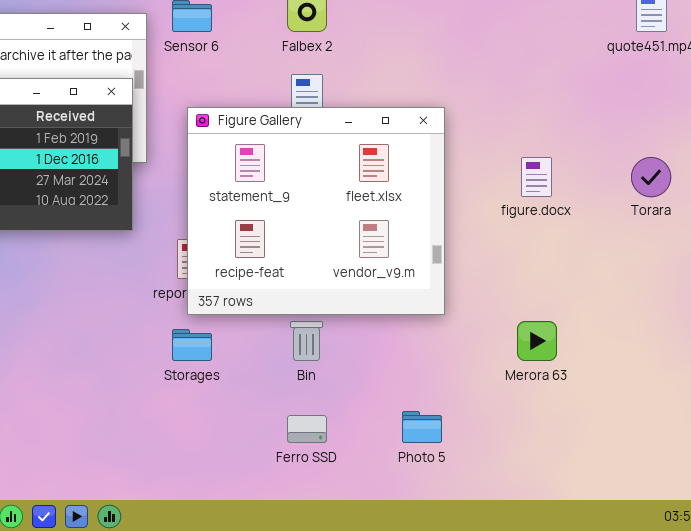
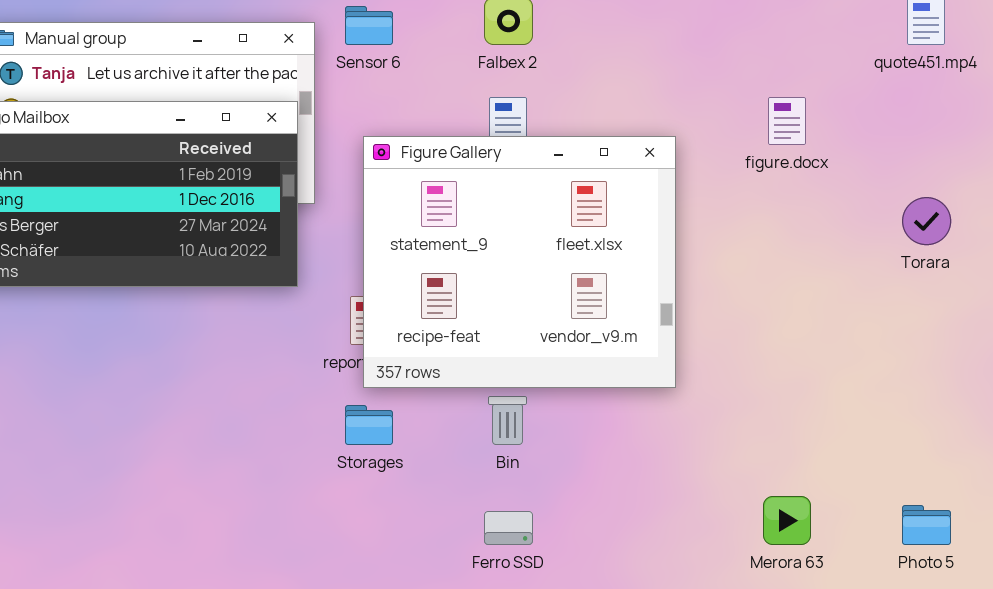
figure.docx: [521,157,552,197] -> [768,97,806,145], moved
Merora 63: [517,321,557,361] -> [763,496,811,545], moved
Photo 5: [402,411,442,443] -> [902,505,951,545], moved

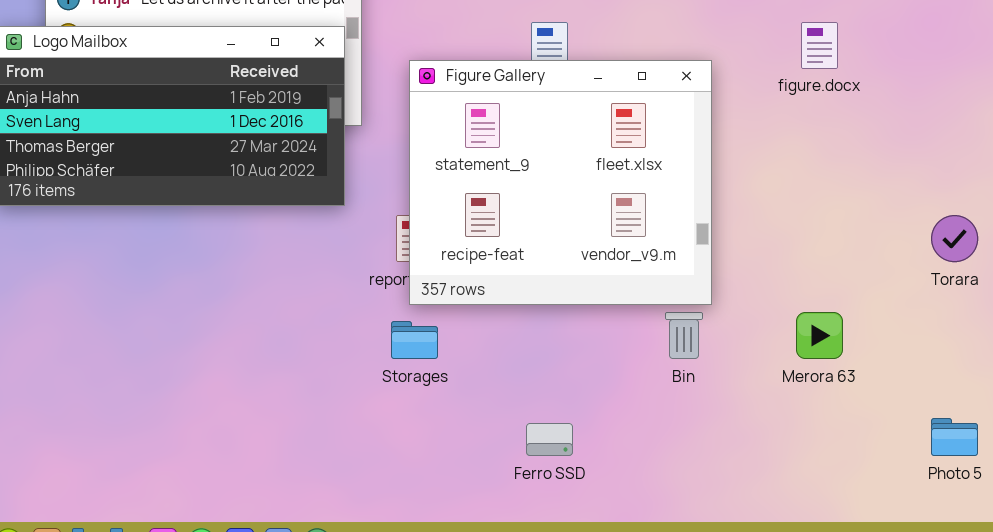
Torara: [902,197,951,245] -> [931,215,978,262], moved
Bin: [488,396,527,445] -> [665,312,703,359], moved
Merora 63: [763,496,811,545] -> [796,312,843,359], moved

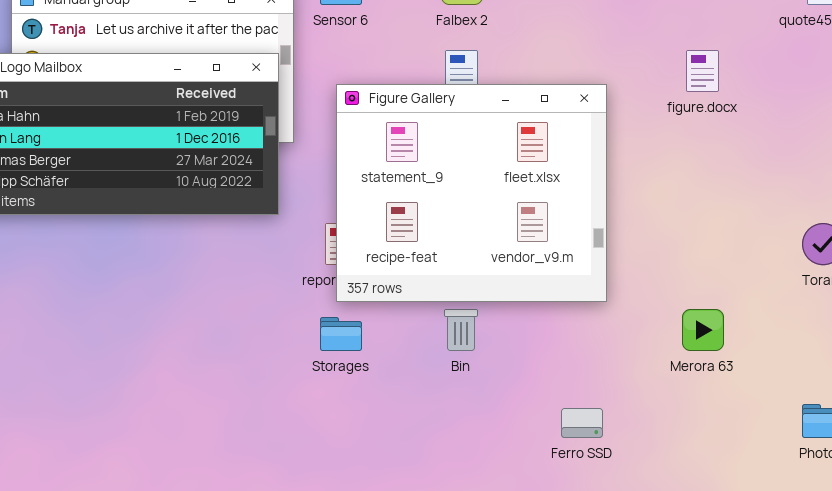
Bin: [665,312,703,359] -> [444,309,478,351], moved
Ferro SSD: [526,423,573,456] -> [561,408,603,438], moved

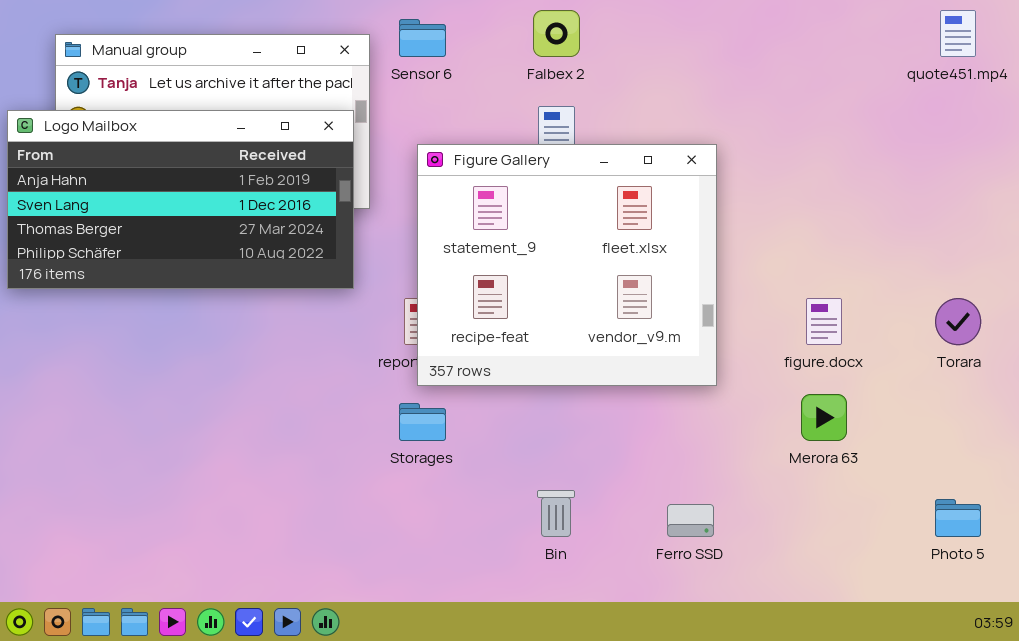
figure.docx: [686,50,719,92] -> [806,298,842,345], moved
Bin: [444,309,478,351] -> [537,490,575,537], moved

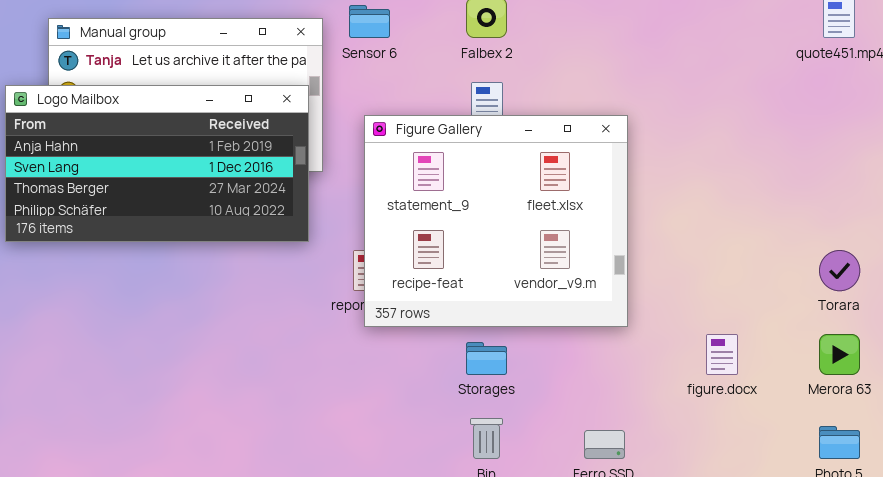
figure.docx: [806,298,842,345] -> [706,334,738,375], moved
Merora 63: [801,394,847,441] -> [819,334,860,375], moved
Storages: [399,403,446,441] -> [466,342,507,375], moved

